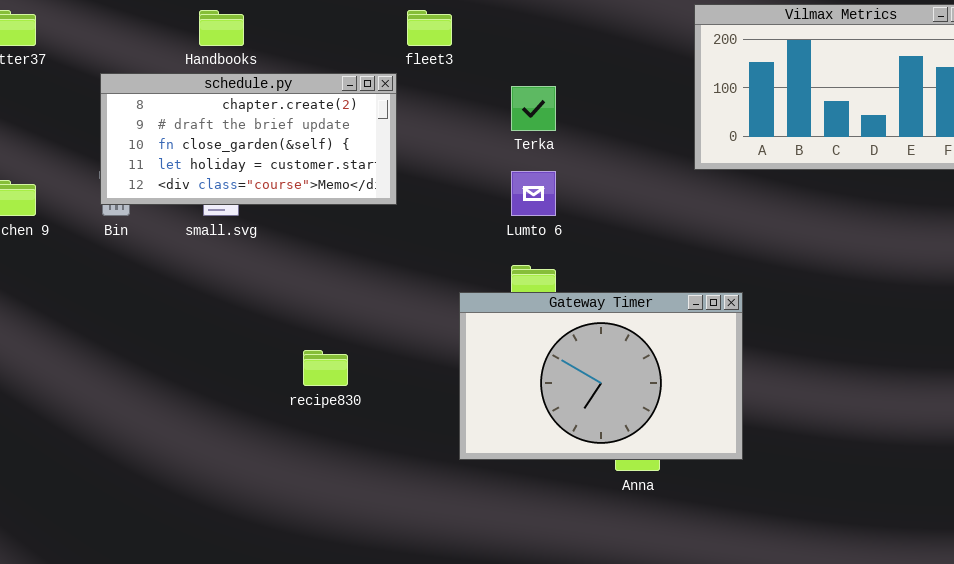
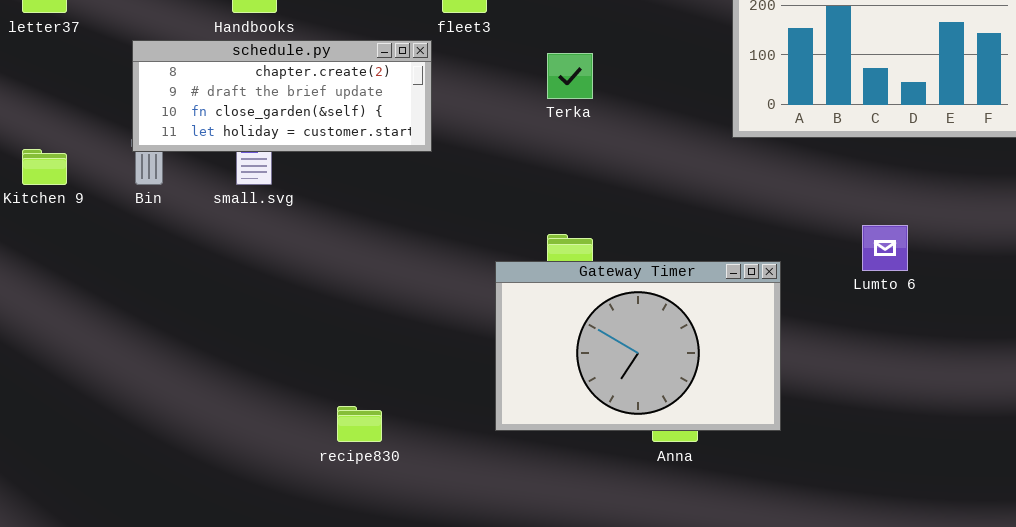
schedule.py: [100,73,397,205] -> [132,40,432,152], resized
Lumto 6: [511,171,556,216] -> [862,225,908,271], moved
recipe830: [303,350,348,386] -> [337,406,382,442], moved

